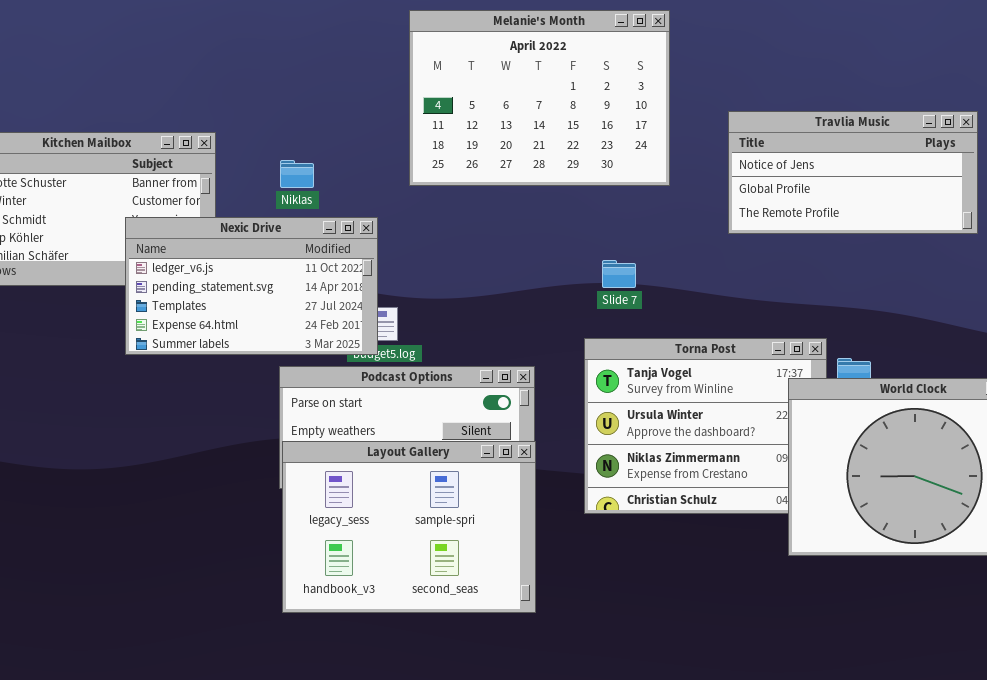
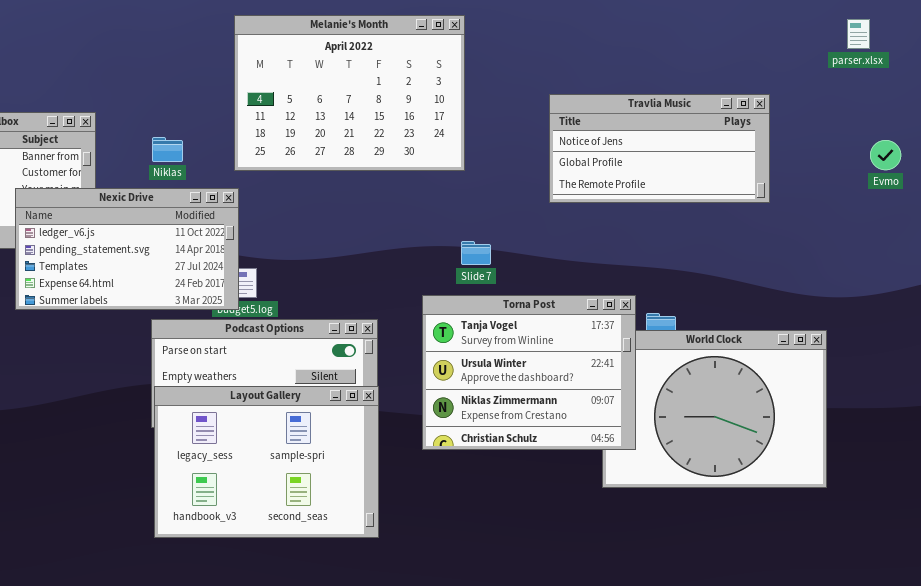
Melanie's Month: [409,10,670,186] -> [234,15,465,171], moved
Slide 7: [602,260,636,288] -> [461,241,491,265], moved
Torna Post: [584,338,827,514] -> [422,295,636,450], raised

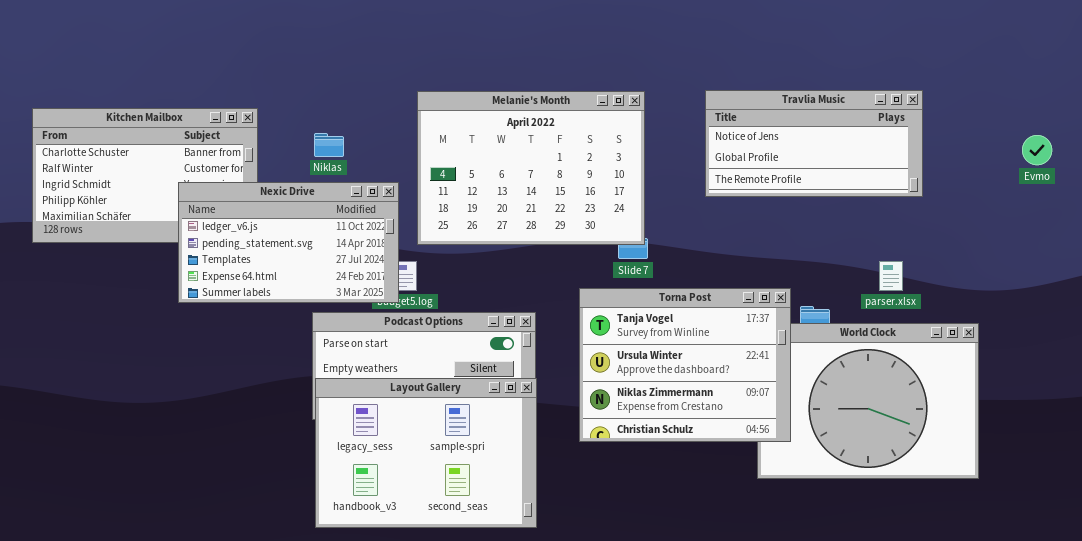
Melanie's Month: [234,15,465,171] -> [417,91,645,245], moved
parser.xlsx: [847,19,870,49] -> [879,261,903,291], moved

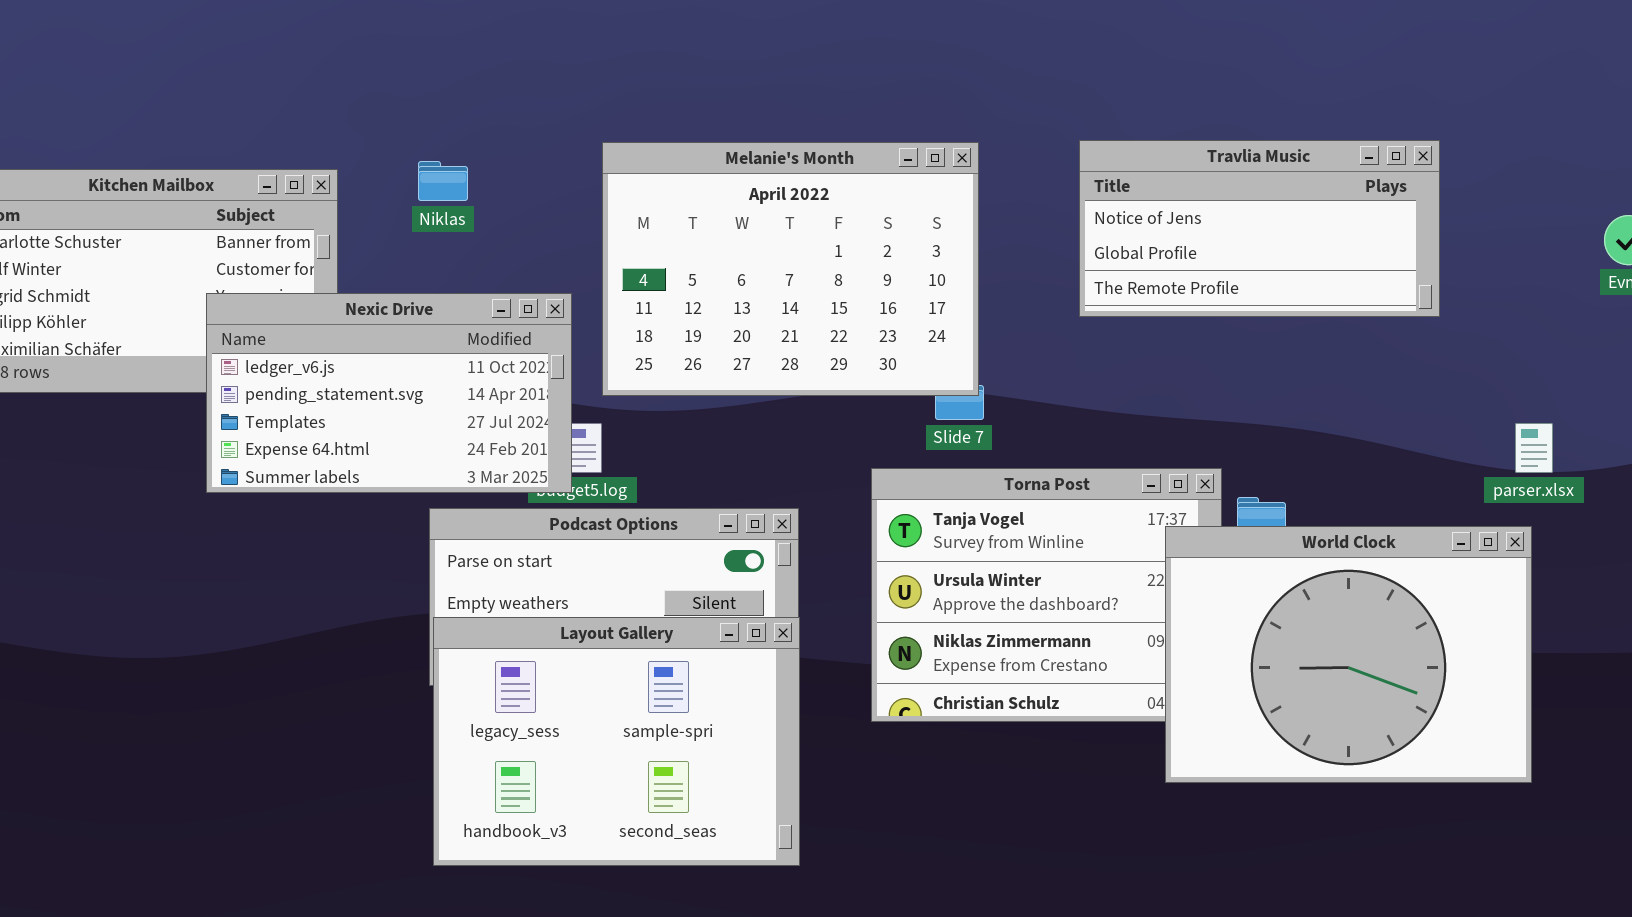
Niklas: [314,133,344,157] -> [418,161,468,201], moved
parser.xlsx: [879,261,903,291] -> [1515,423,1553,473], moved
World Clock: [757,323,979,479] -> [1165,526,1532,783], raised

